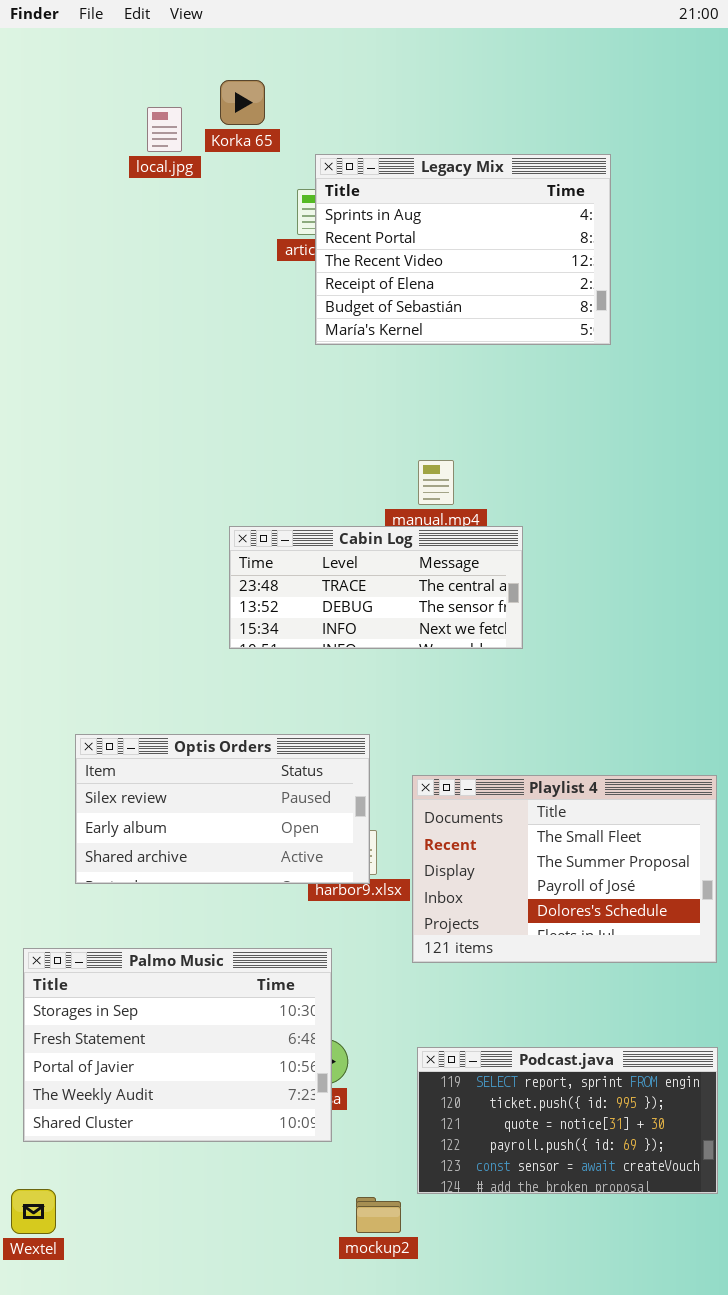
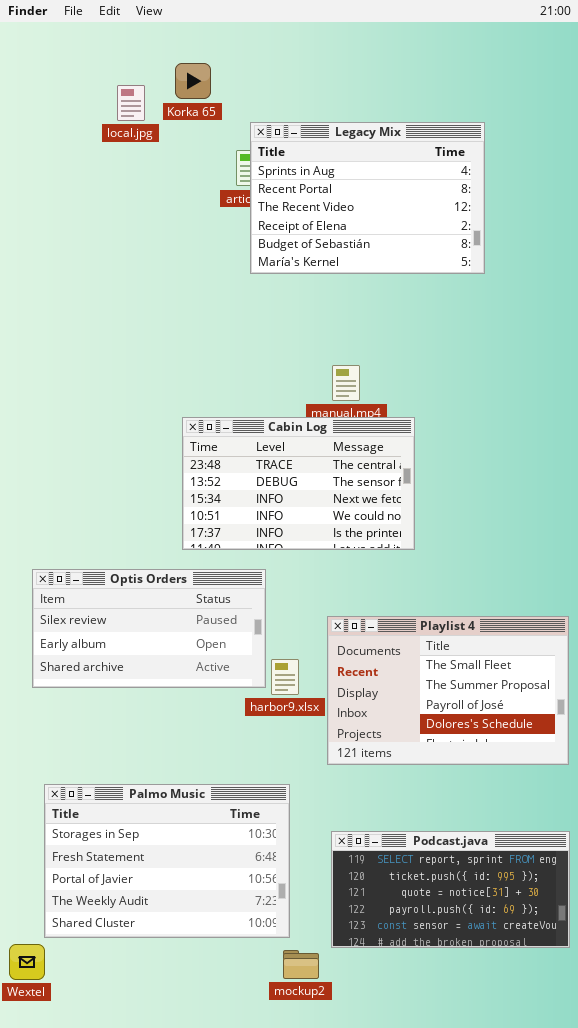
Cabin Log: [229,526,523,649] -> [182,417,415,550], resized
Optis Orders: [75,734,370,884] -> [32,569,266,688], moved
Palmo Music: [23,948,332,1142] -> [44,784,290,938], moved

